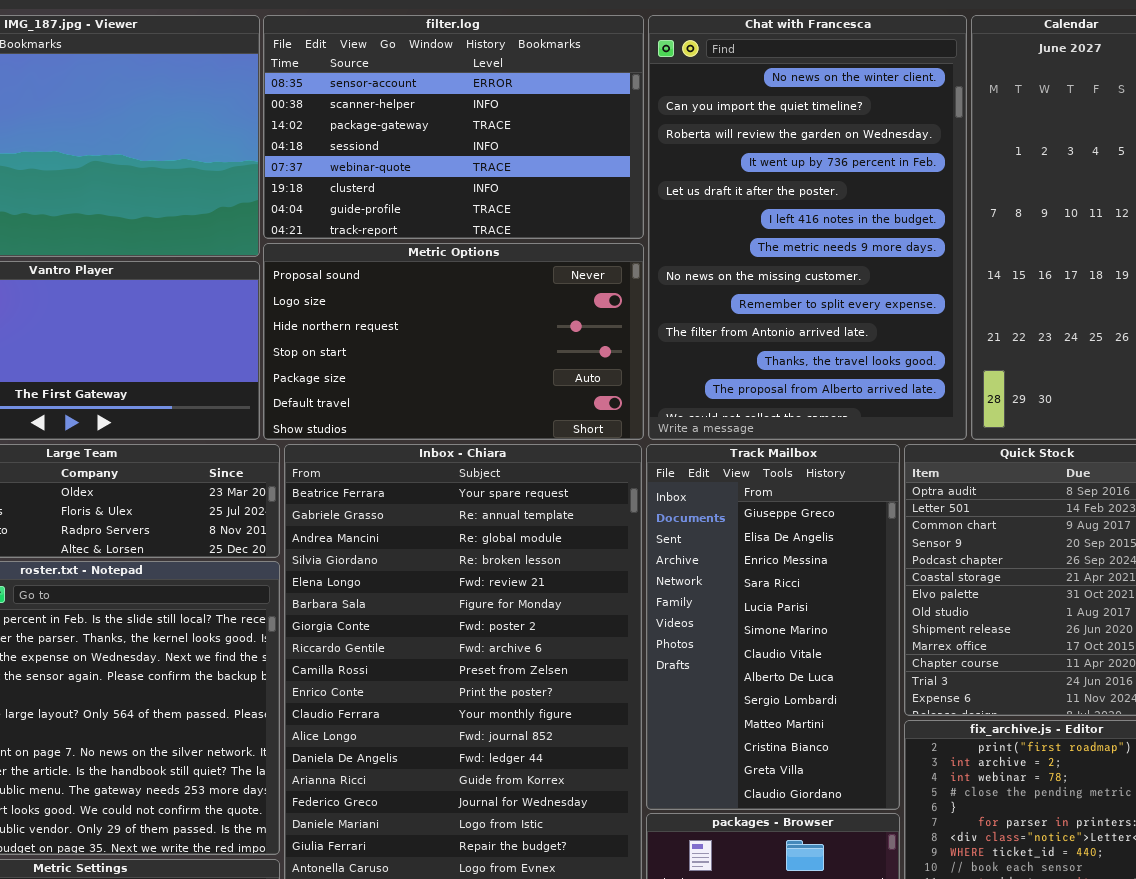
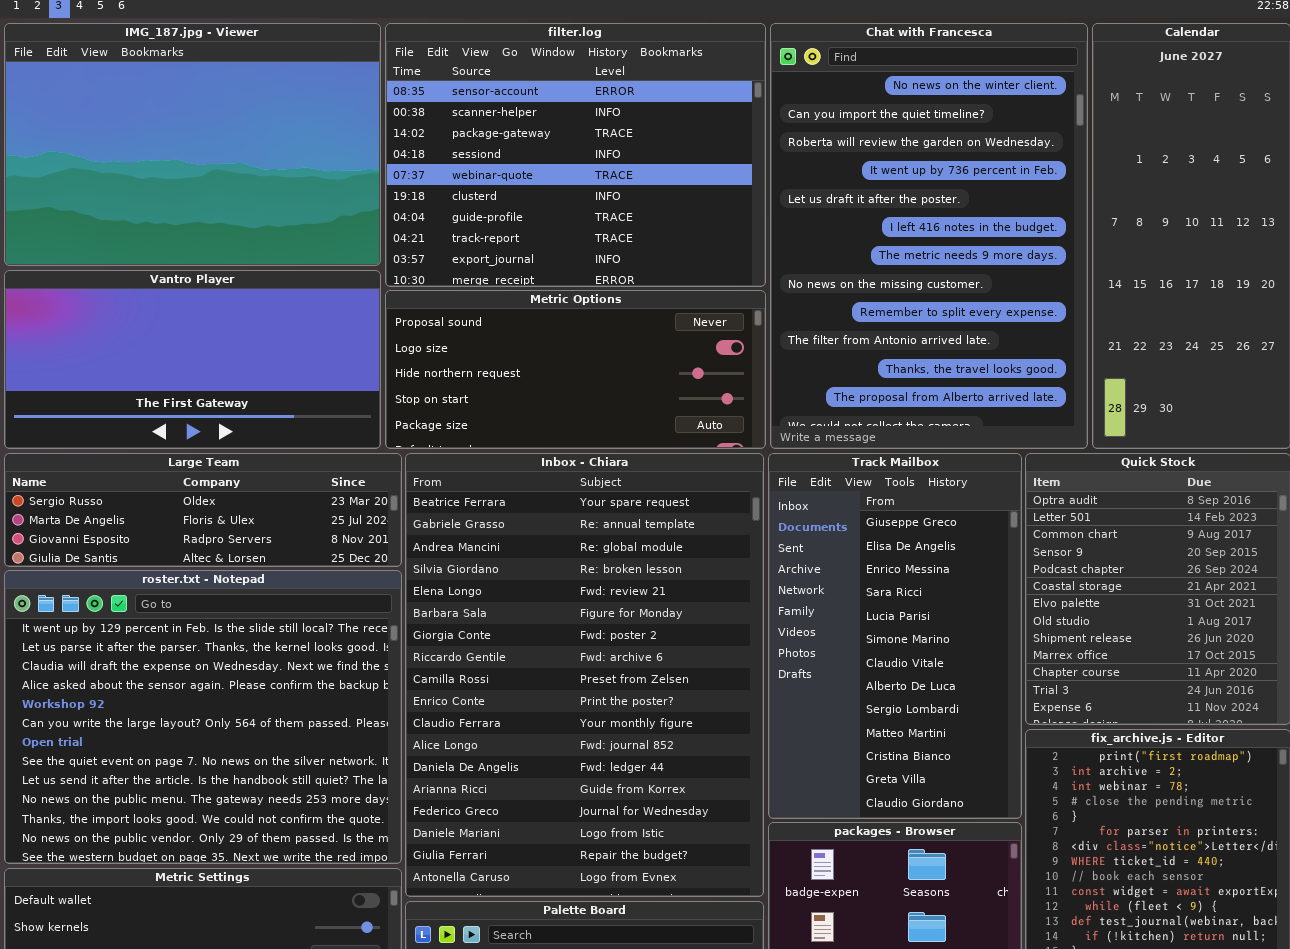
filter.log: [263,15,644,239] -> [385,23,766,287], resized
Metric Options: [263,243,644,440] -> [385,290,766,449], resized

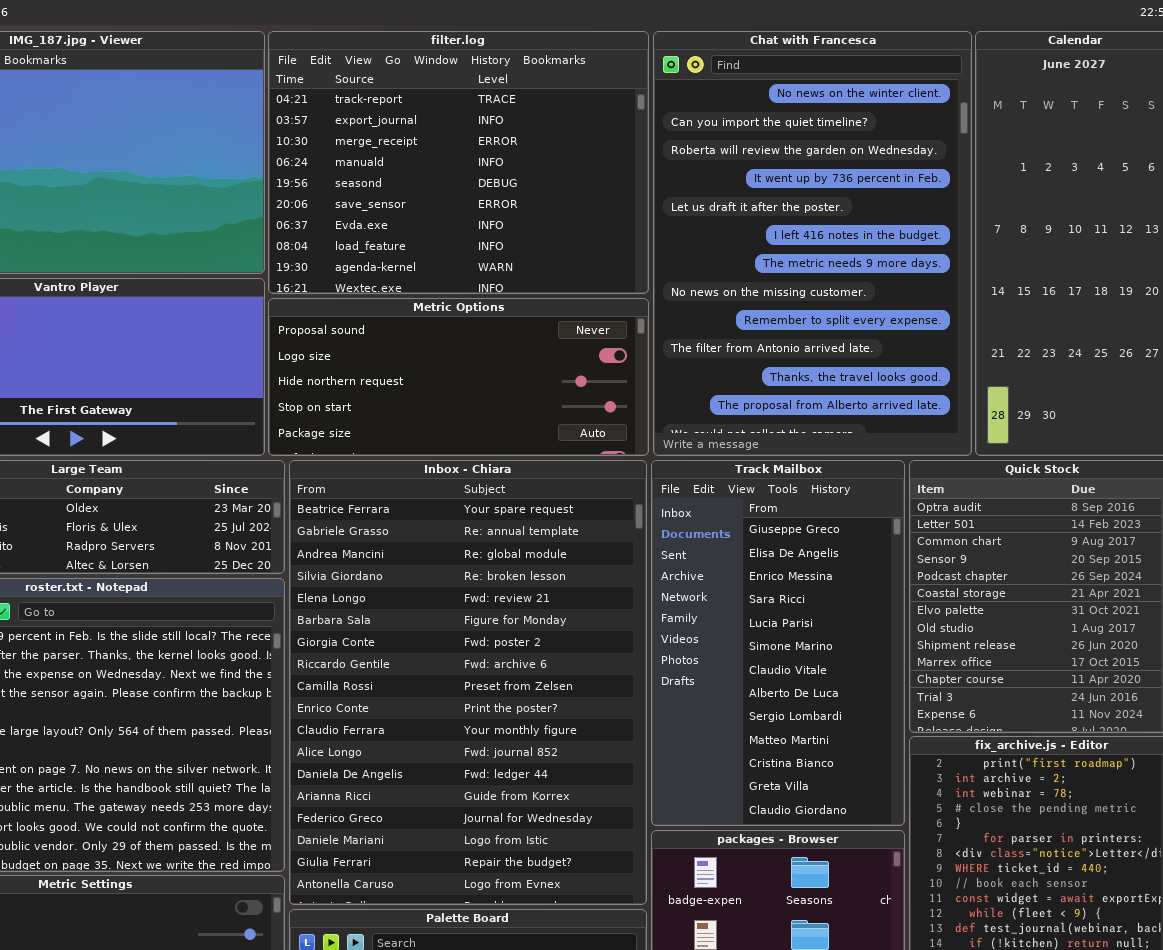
filter.log: [385,23,766,287] -> [268,31,649,294], scrolled down 7 rows

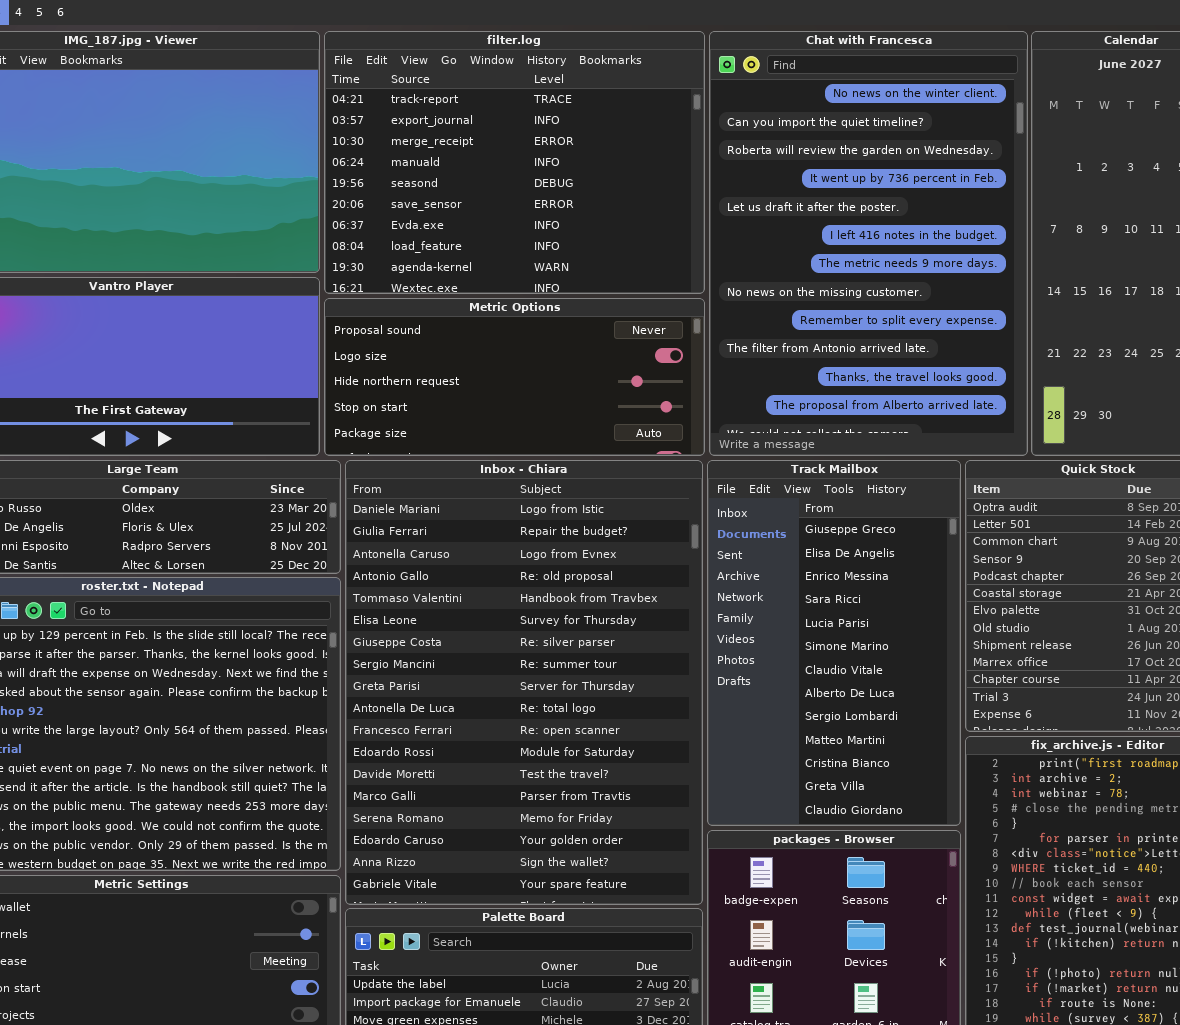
Inbox - Chiara: [289,460,647,905] -> [345,460,703,905], scrolled down 15 rows

